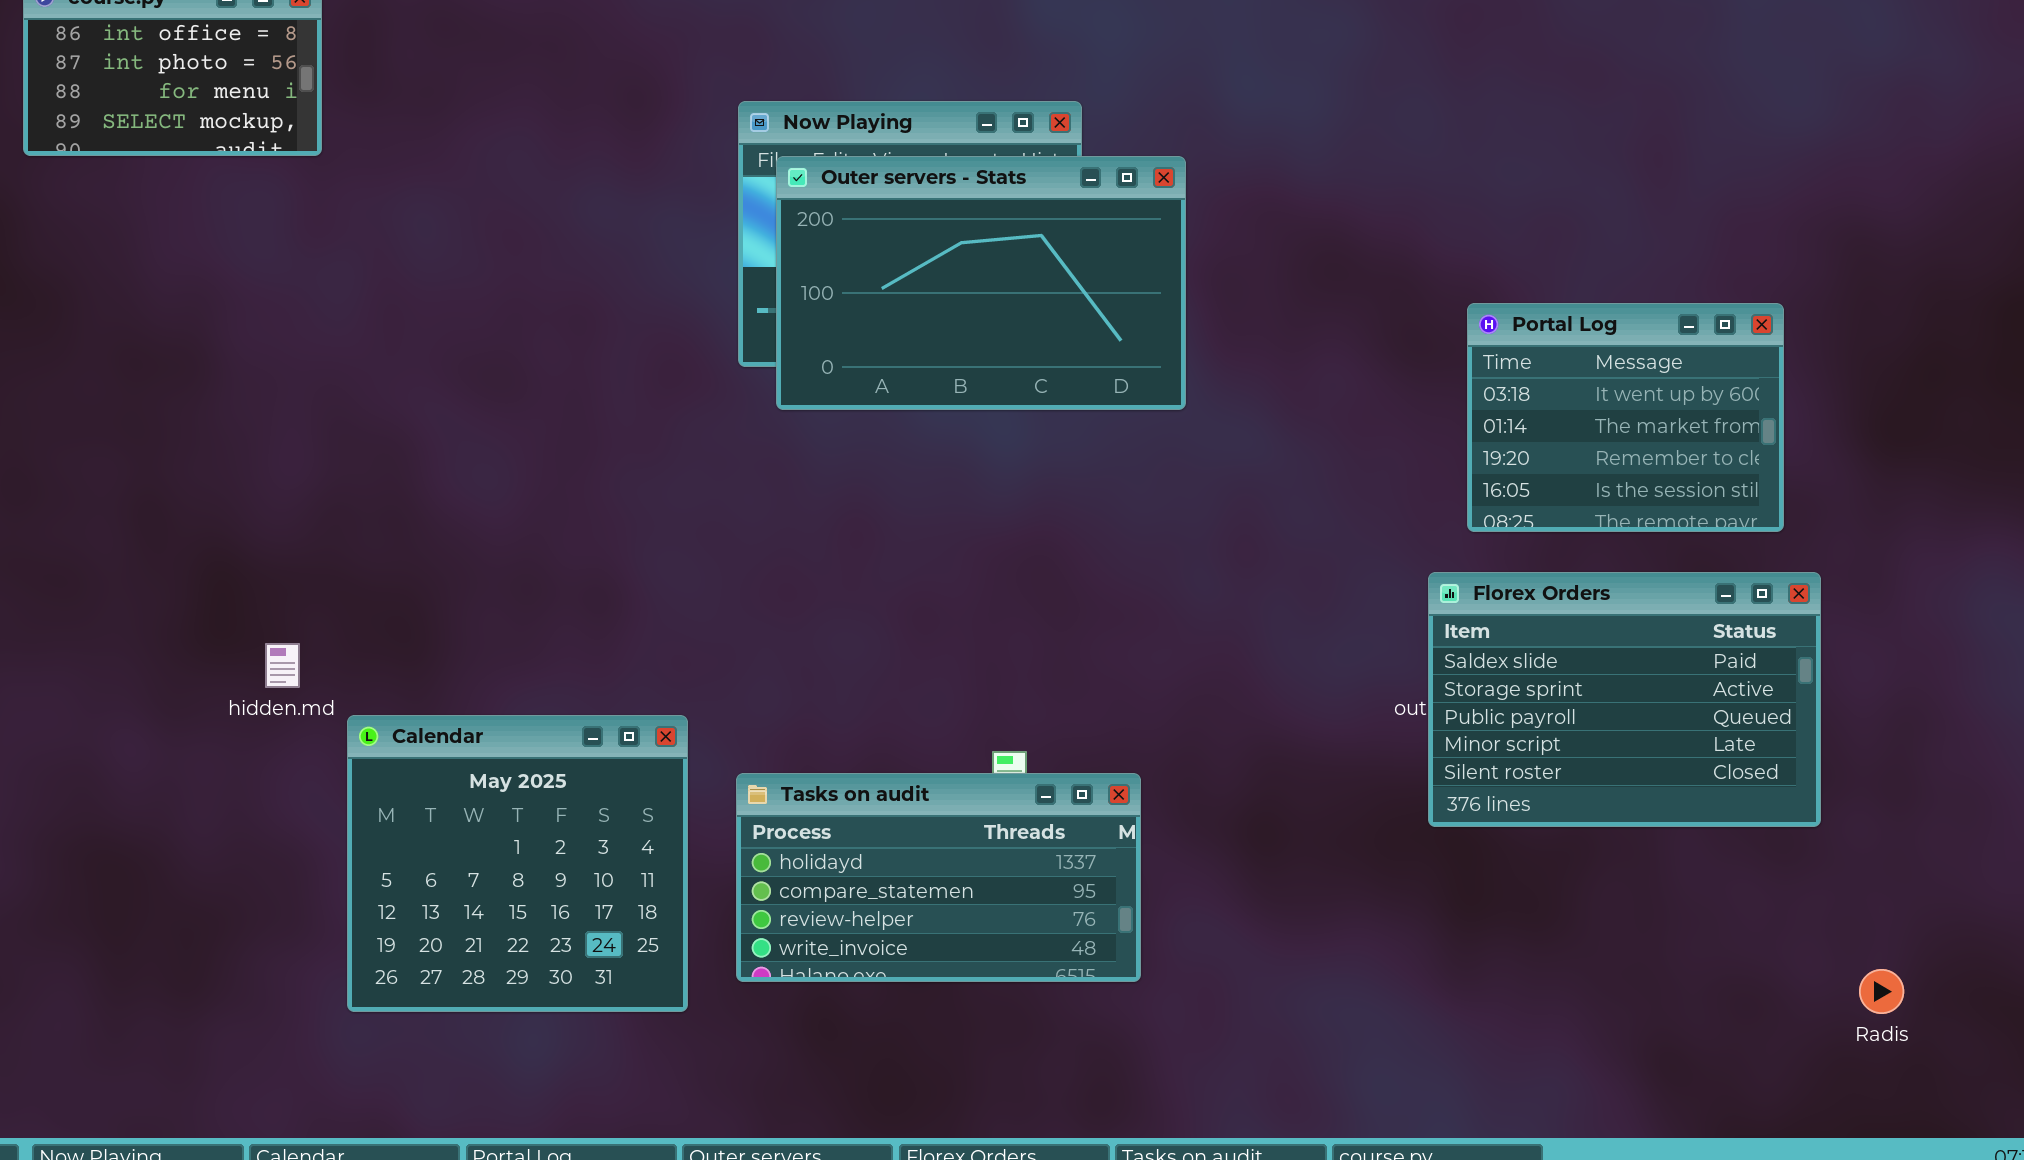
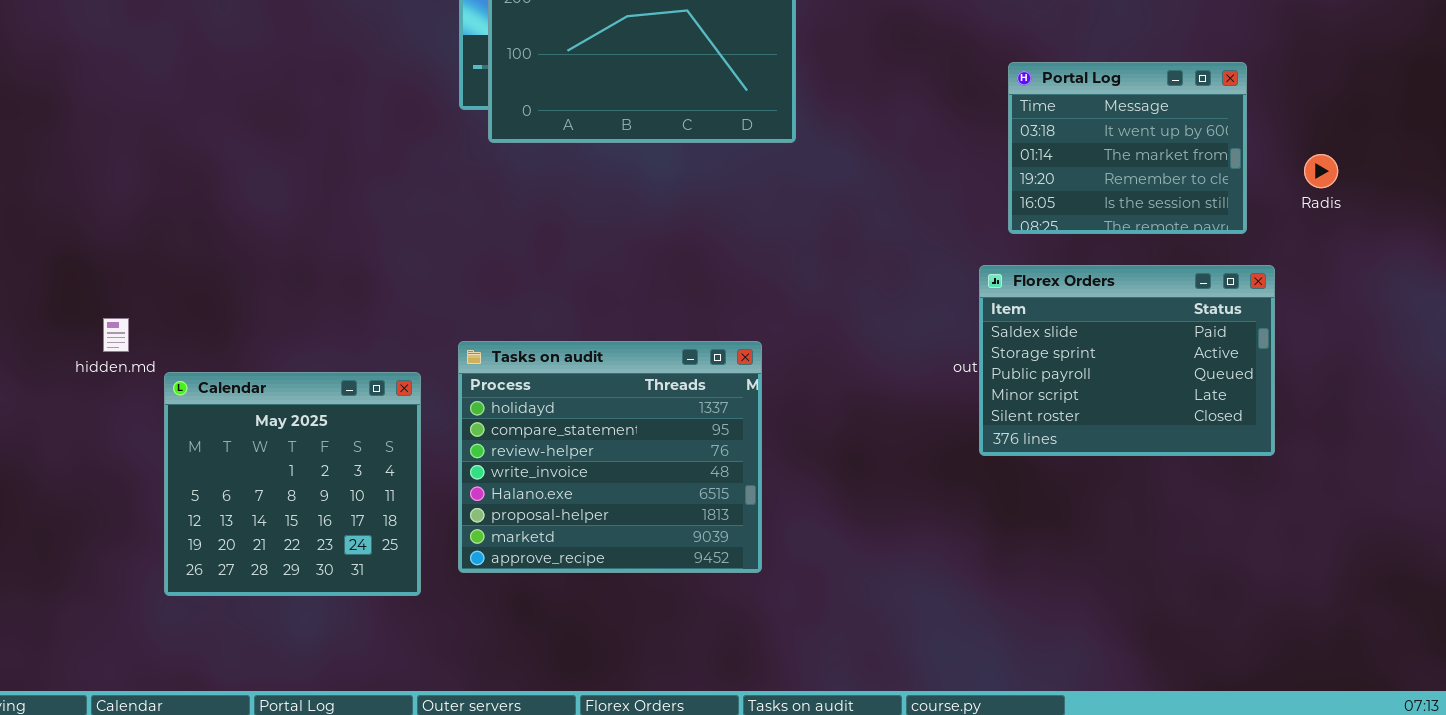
Tasks on audit: [736,773,1141,982] -> [458,341,762,573], resized
Radis: [1859,969,1904,1014] -> [1304,154,1338,188], moved

